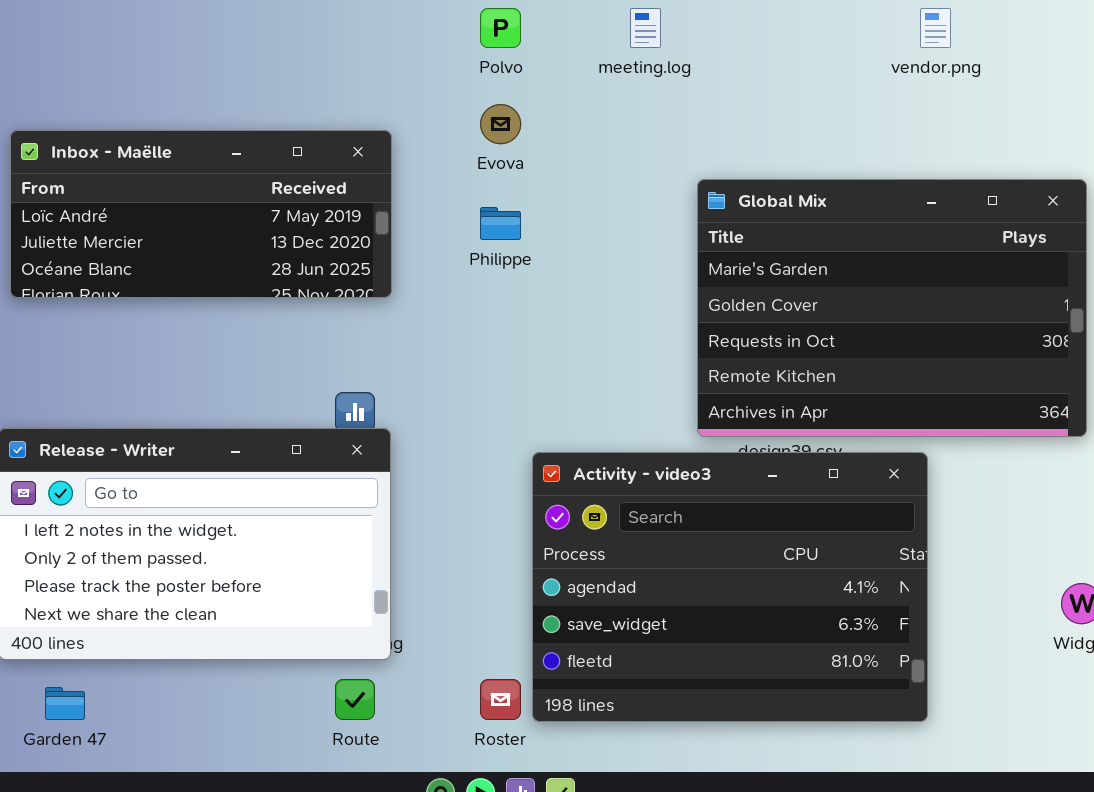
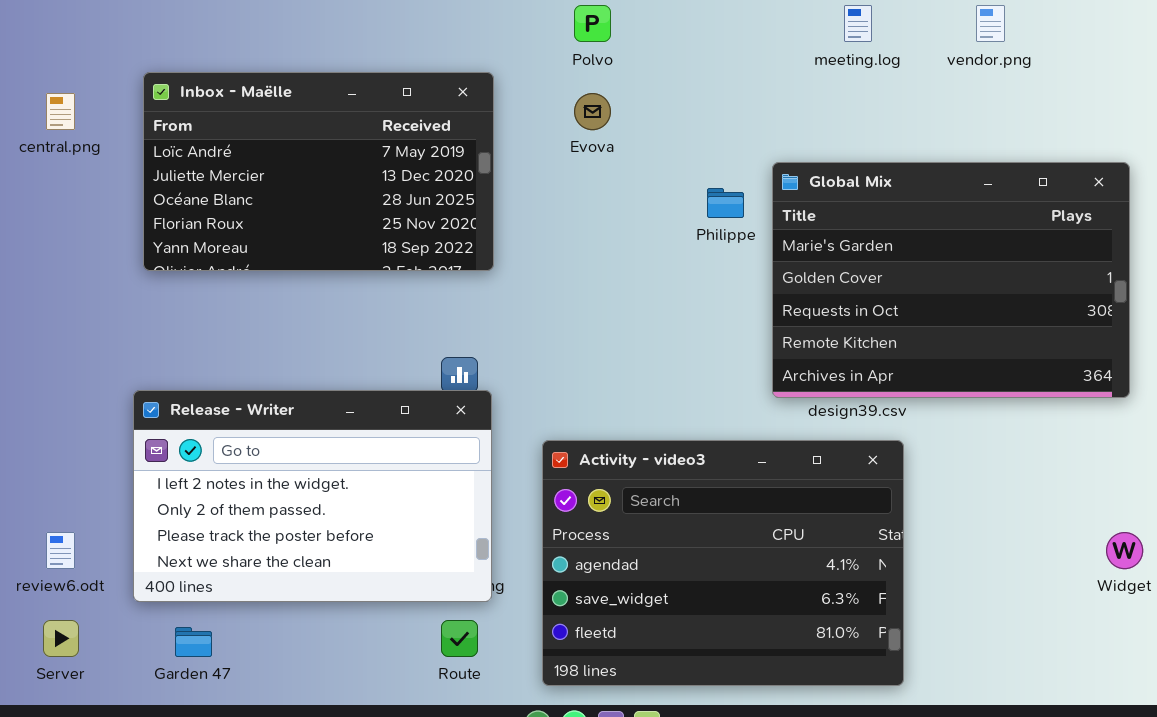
meeting.log: [630,8,661,48] -> [844,5,872,42], moved
Inbox - Maëlle: [10,130,392,298] -> [143,72,494,271], resized
Philippe: [480,207,521,240] -> [707,188,744,218], moved
Activity - video3: [532,452,928,722] -> [542,440,904,686], moved

